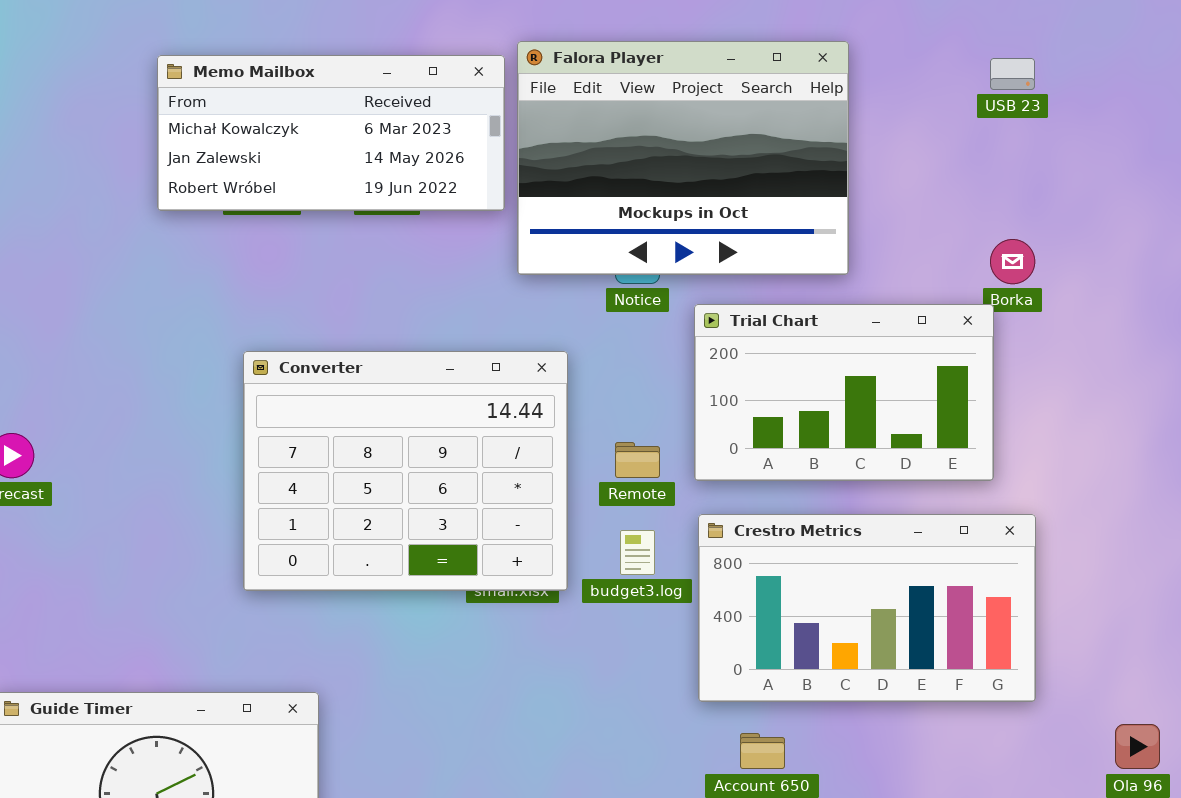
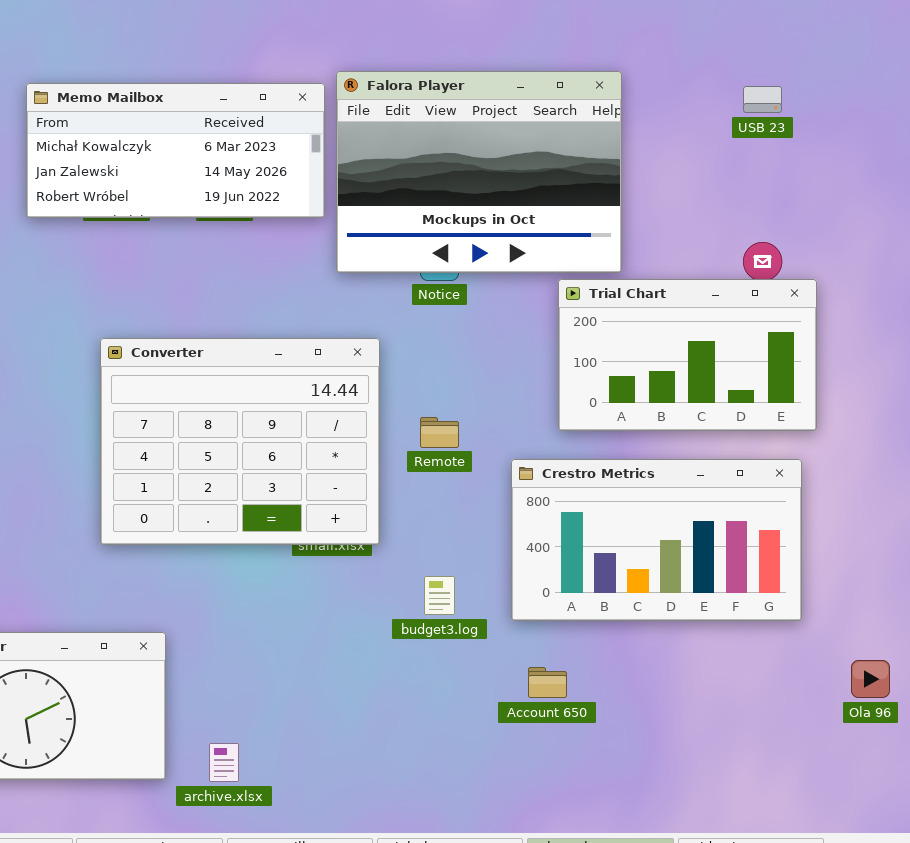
Trial Chart: [694,304,994,481] -> [558,279,817,431], moved
Crestro Metrics: [698,514,1036,702] -> [511,459,802,621], moved
budget3.log: [620,530,655,575] -> [424,576,455,615], moved

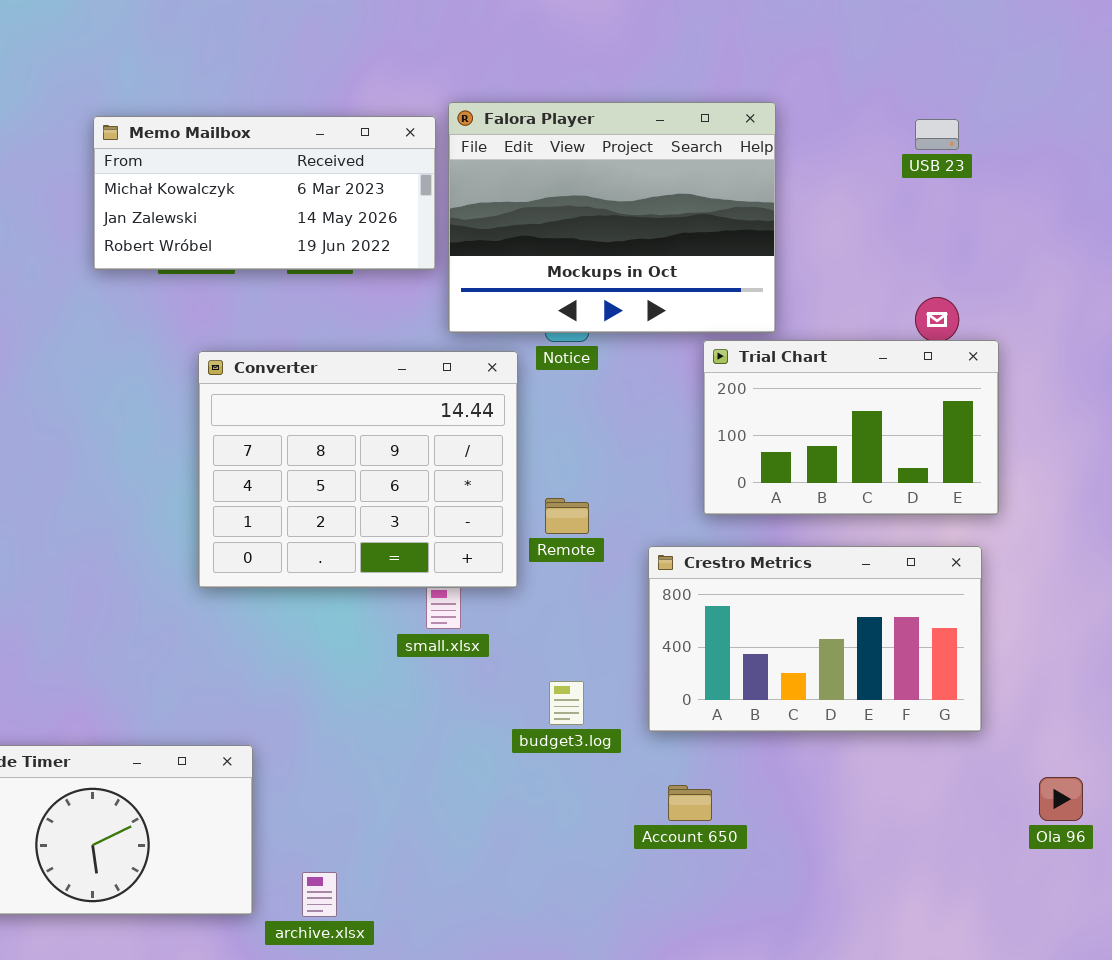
Converter: [100,338,380,545] -> [198,351,518,588], moved

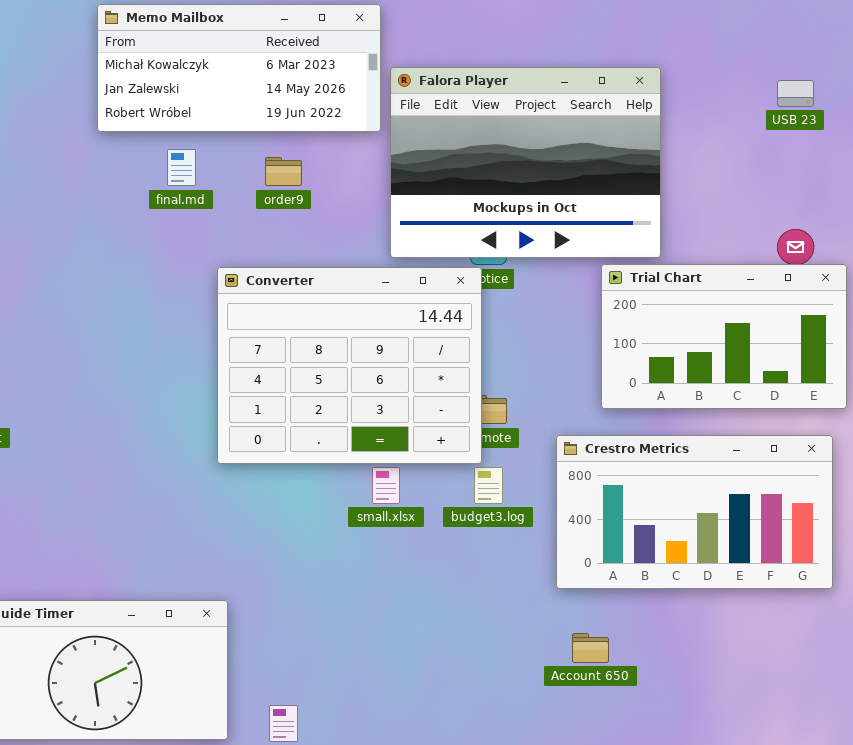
Memo Mailbox: [93,116,436,270] -> [97,4,381,132], moved
Converter: [198,351,518,588] -> [217,267,482,464], moved
budget3.log: [549,681,584,725] -> [474,467,503,504], moved

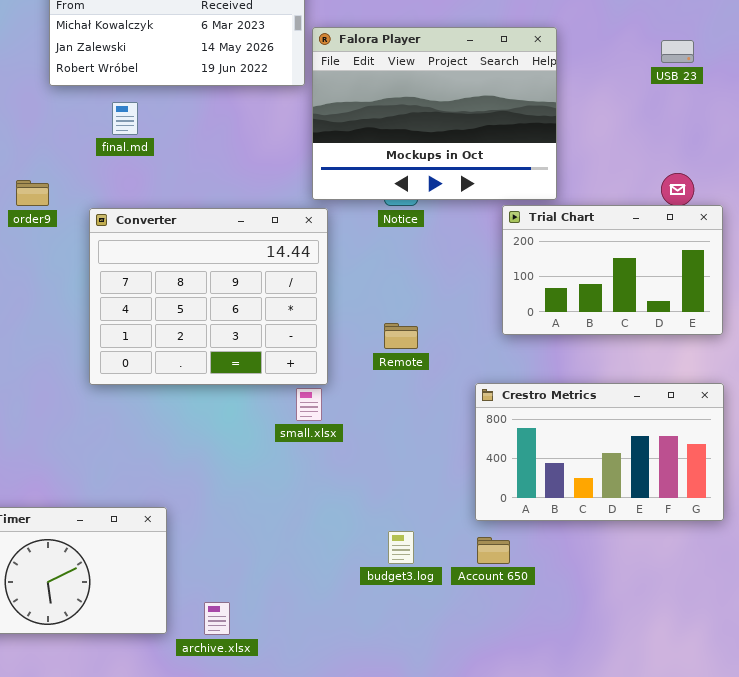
order9: [265,157,302,186] -> [16,180,49,206], moved
Converter: [217,267,482,464] -> [89,208,328,385], moved
Crestro Metrics: [556,435,833,589] -> [475,383,724,521], moved
budget3.log: [474,467,503,504] -> [388,531,414,564], moved

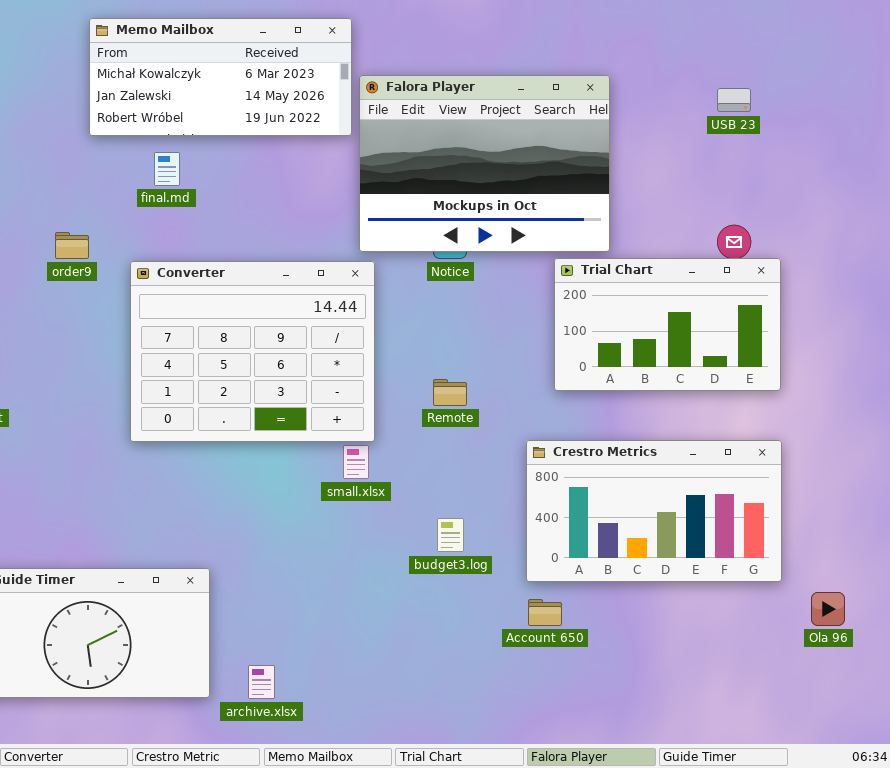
budget3.log: [388,531,414,564] -> [437,518,464,552], moved

